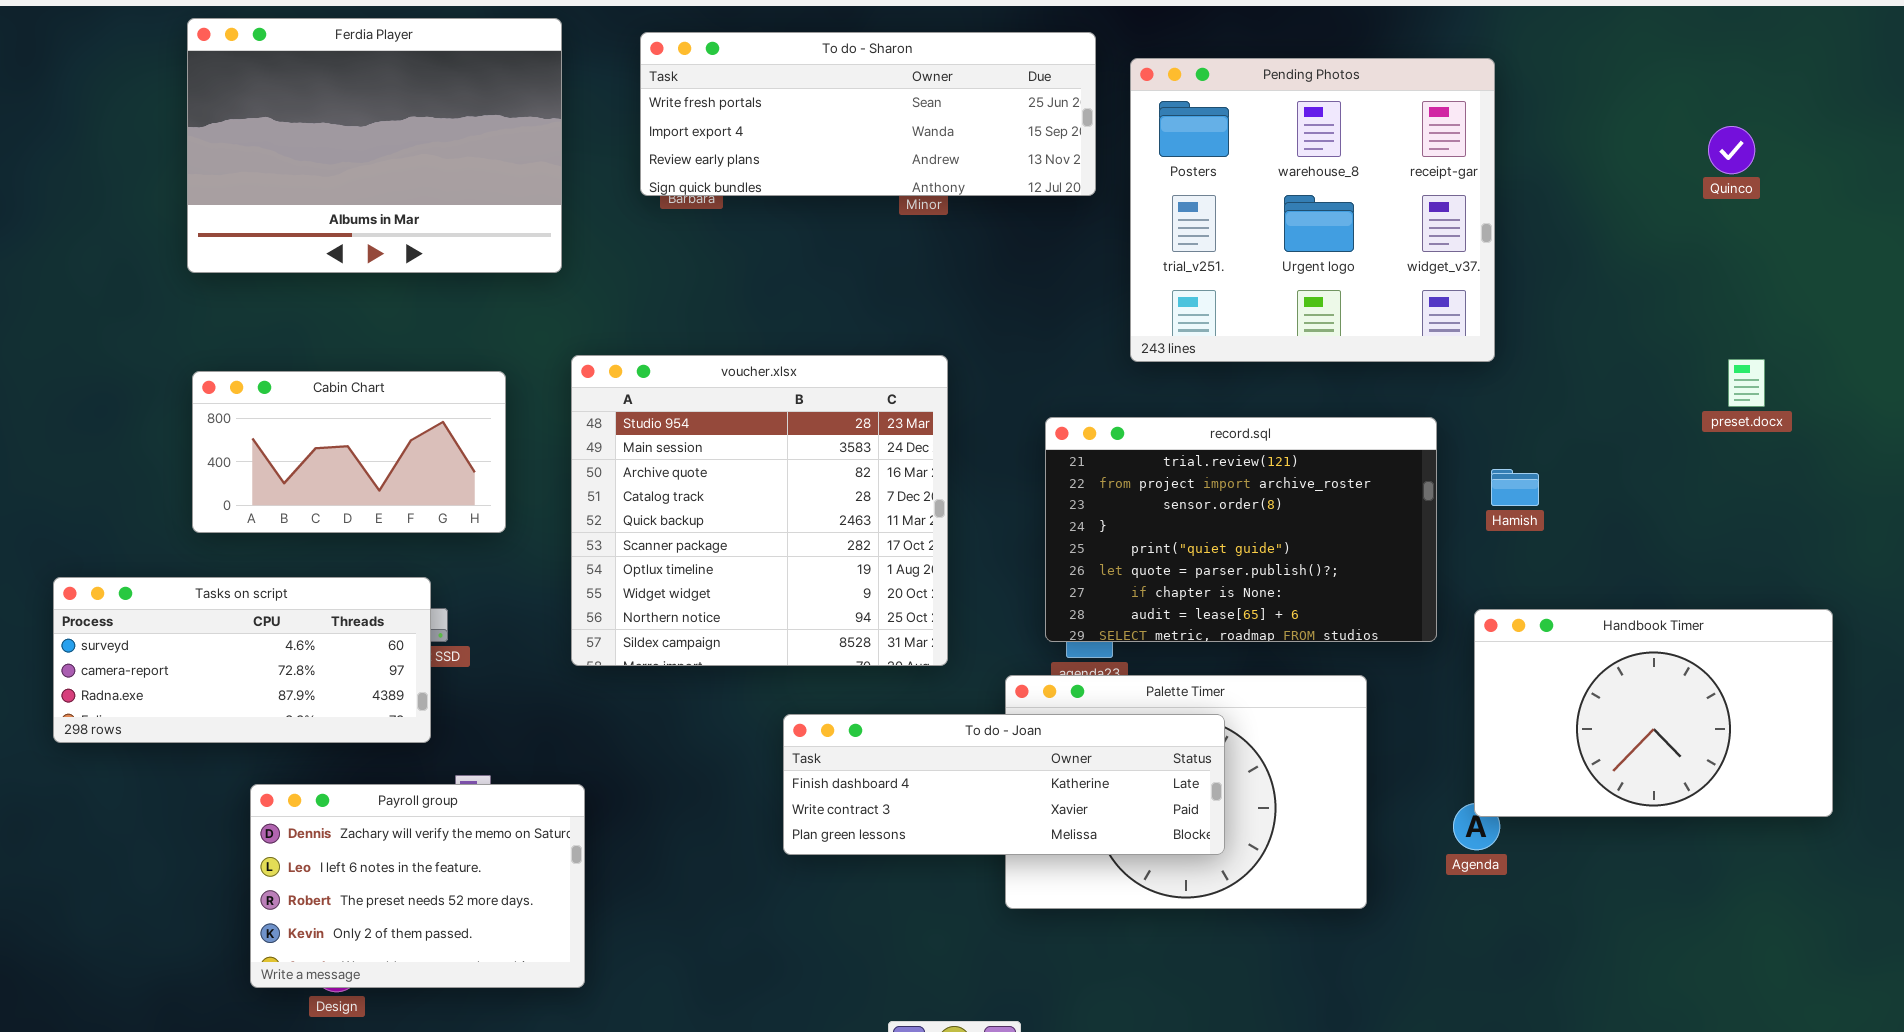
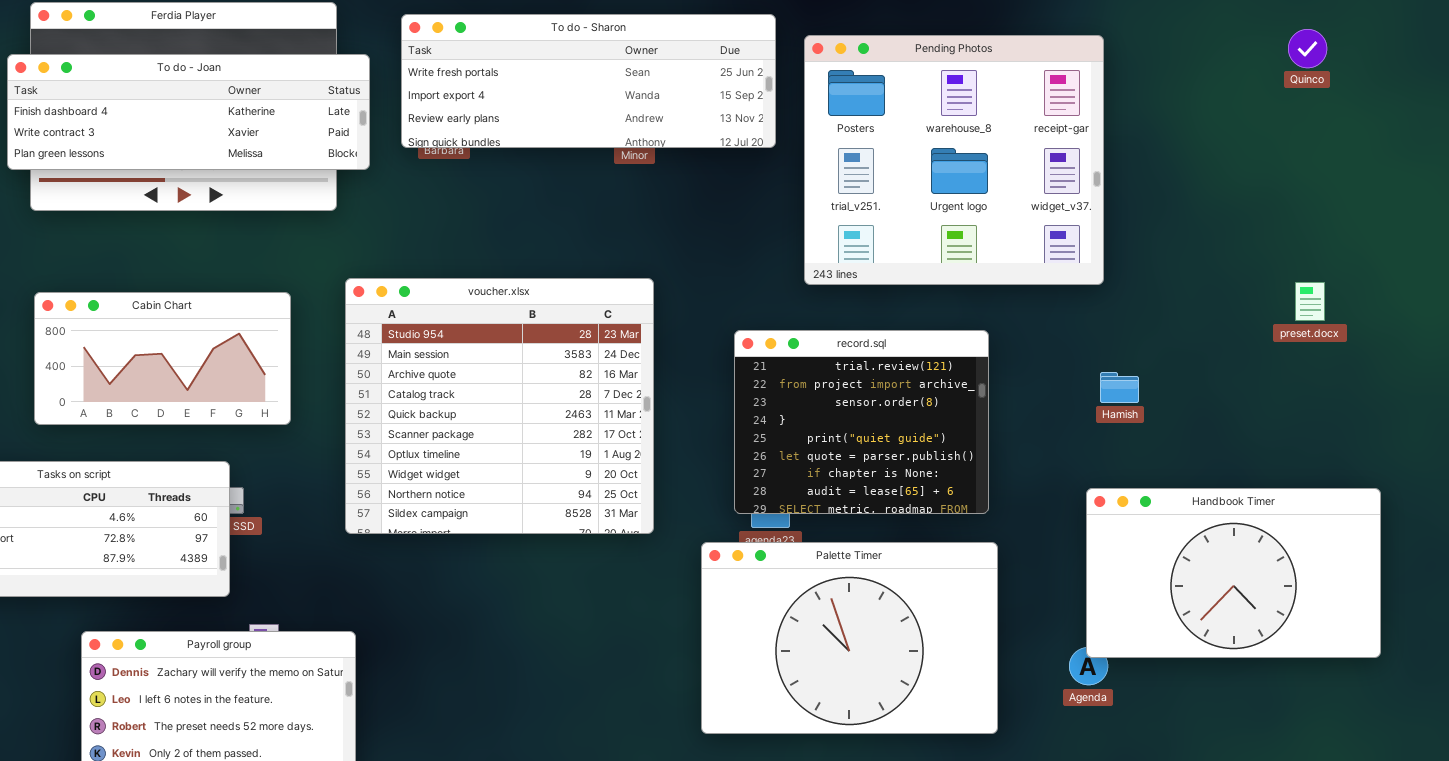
Quinco: [1708,126,1755,174] -> [1288,29,1327,68], moved
record.sql: [1045,417,1437,642] -> [734,330,989,514], resized
To do - Joan: [783,714,1225,855] -> [7,54,370,170], moved

